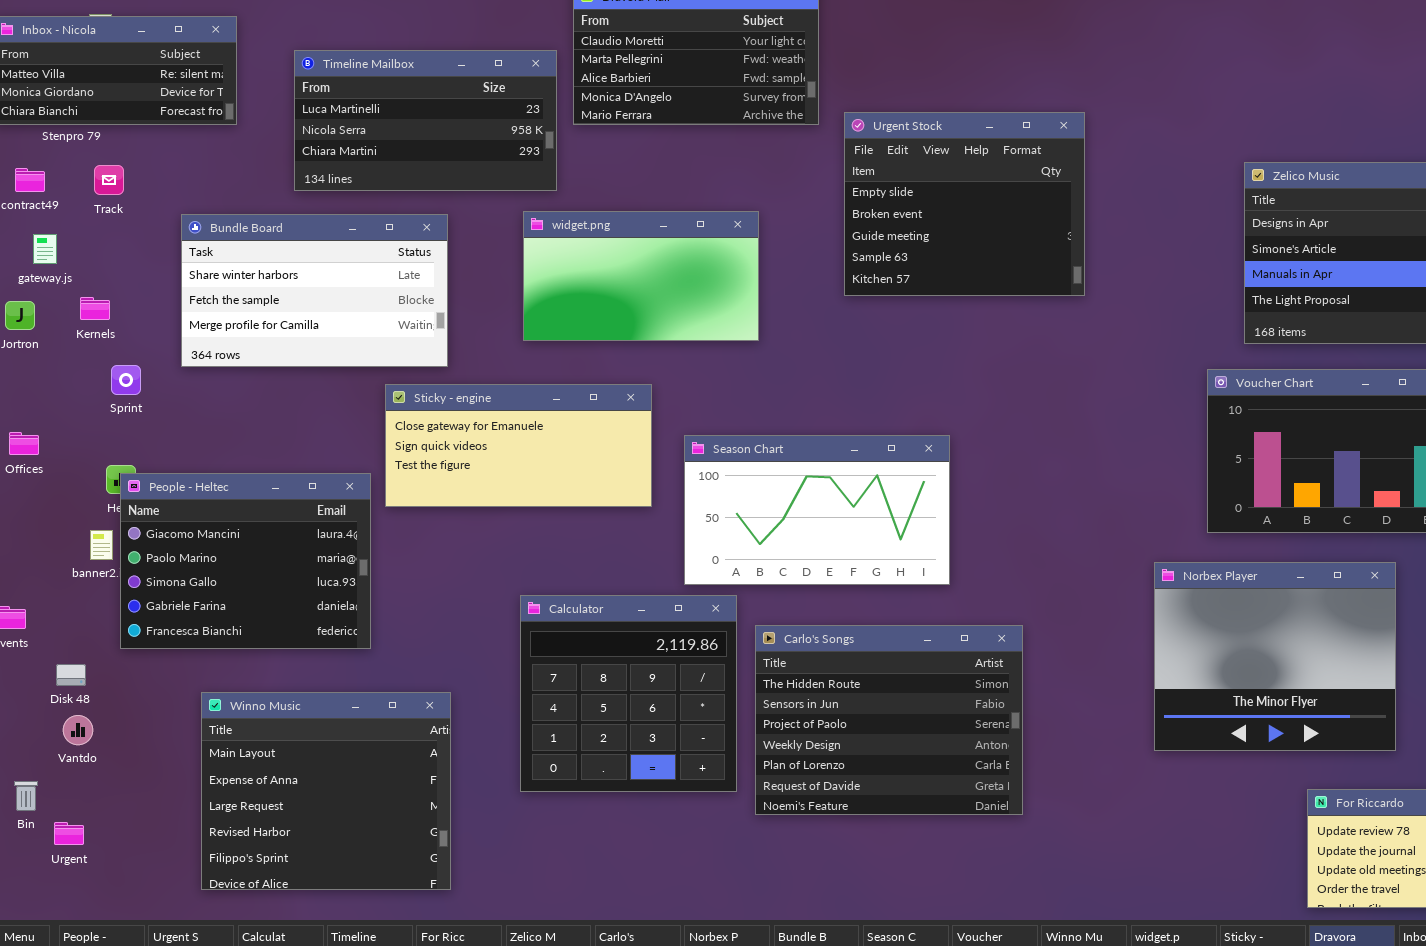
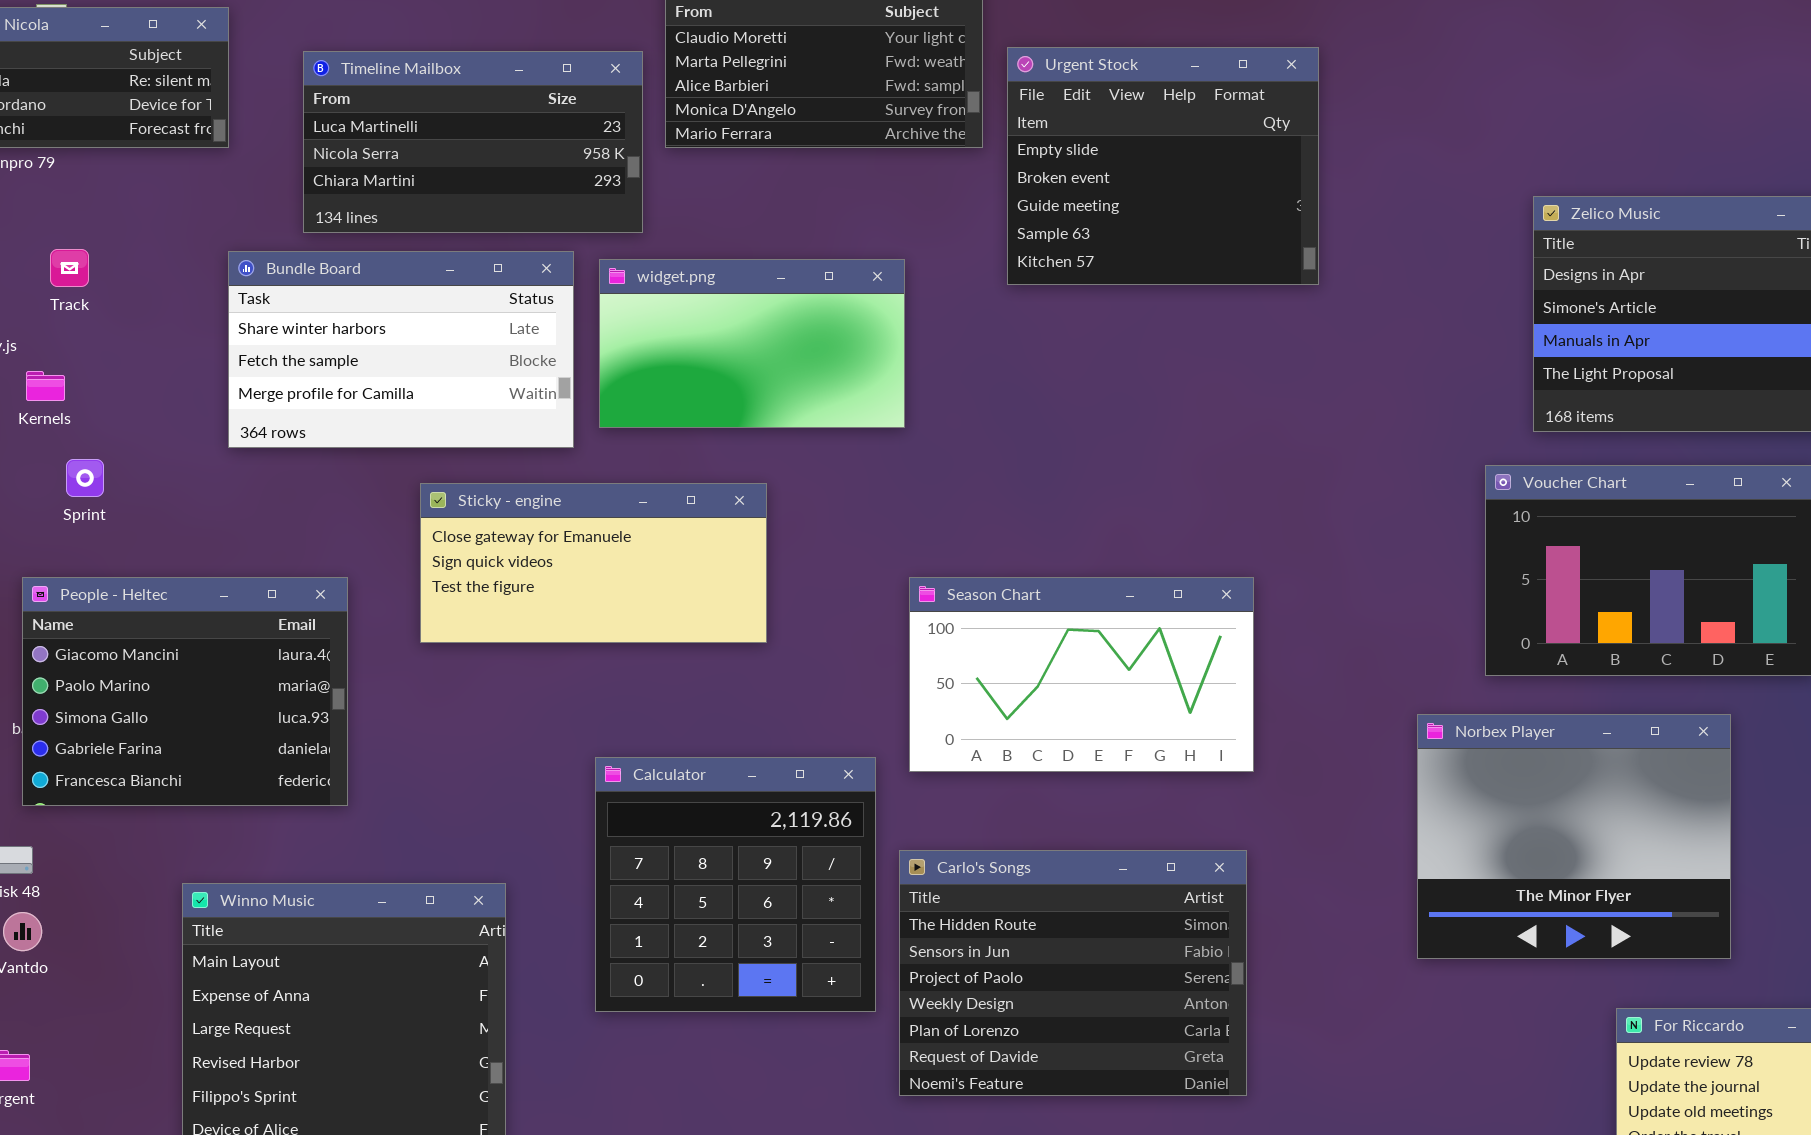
Urgent Stock: [844,112,1085,296] -> [1007,47,1319,285], moved
Track: [94,165,124,195] -> [50,249,89,287], moved
Bundle Board: [181,214,448,367] -> [228,251,574,448], moved
Season Chart: [684,435,950,585] -> [909,577,1254,772], moved
People - Heltec: [120,473,371,649] -> [22,577,348,806], moved
Carlo's Songs: [755,625,1023,815] -> [899,850,1247,1096], moved

